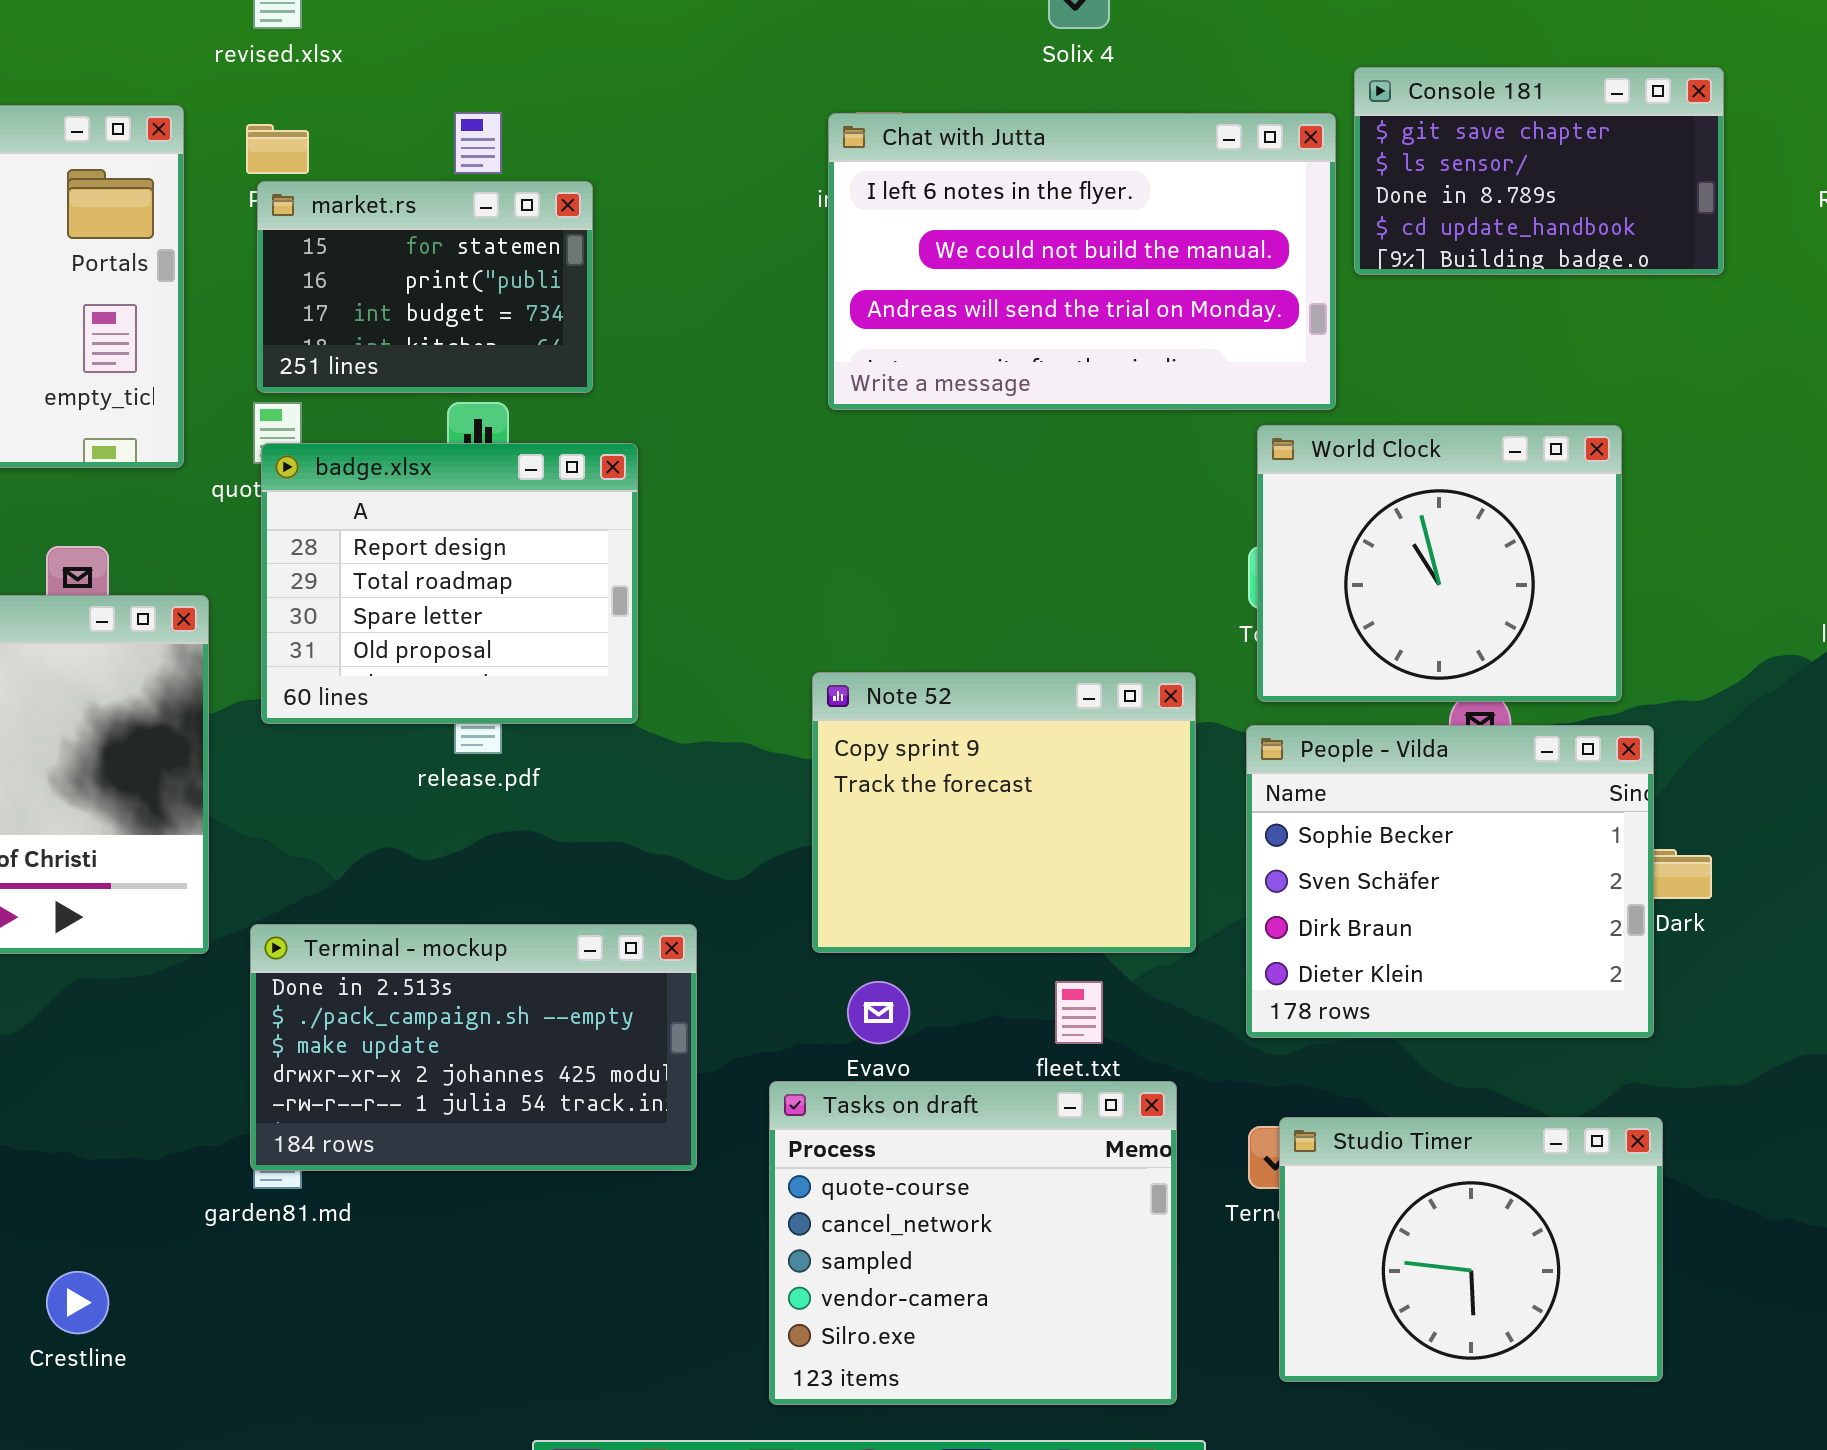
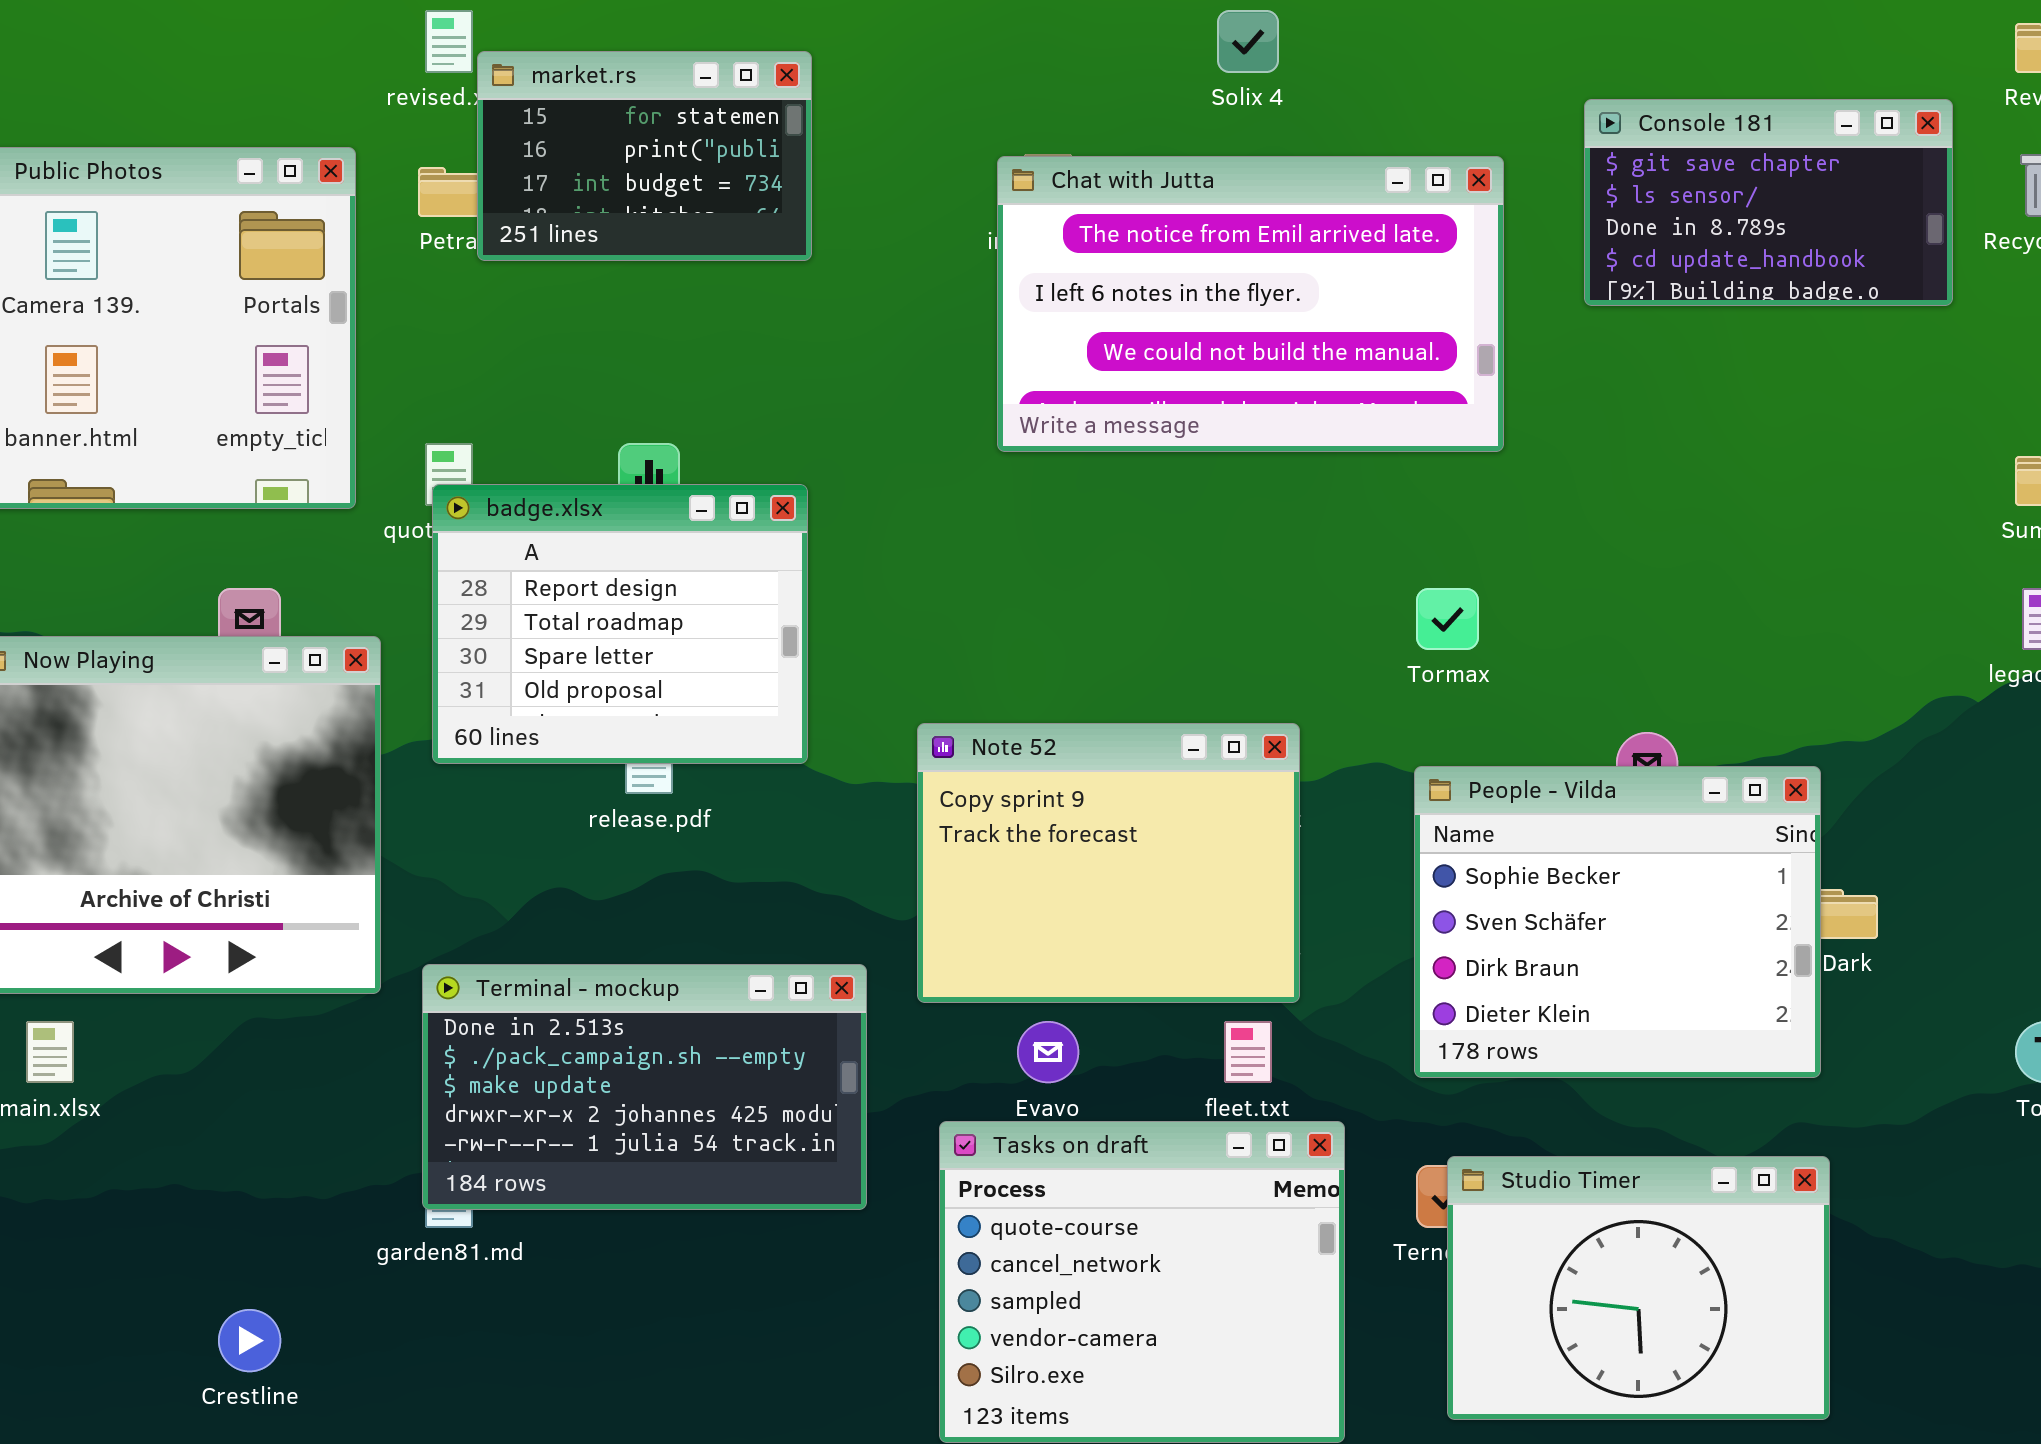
Console 181: [1354,67,1724,275] -> [1584,99,1953,306], moved
Chat with Jutta: [828,113,1336,410] -> [997,156,1504,452], scrolled up 1 row
market.rs: [257,181,593,393] -> [477,51,812,261], moved
World Clock: [1257,425,1622,702] -> none, closed
Note 52: [812,672,1196,953] -> [917,723,1300,1003], moved

